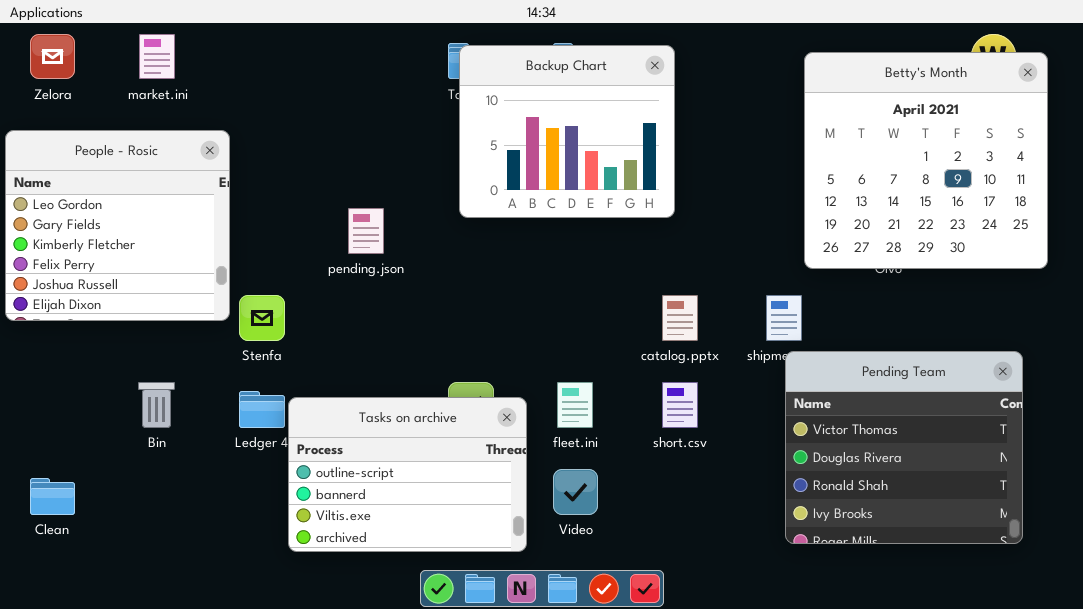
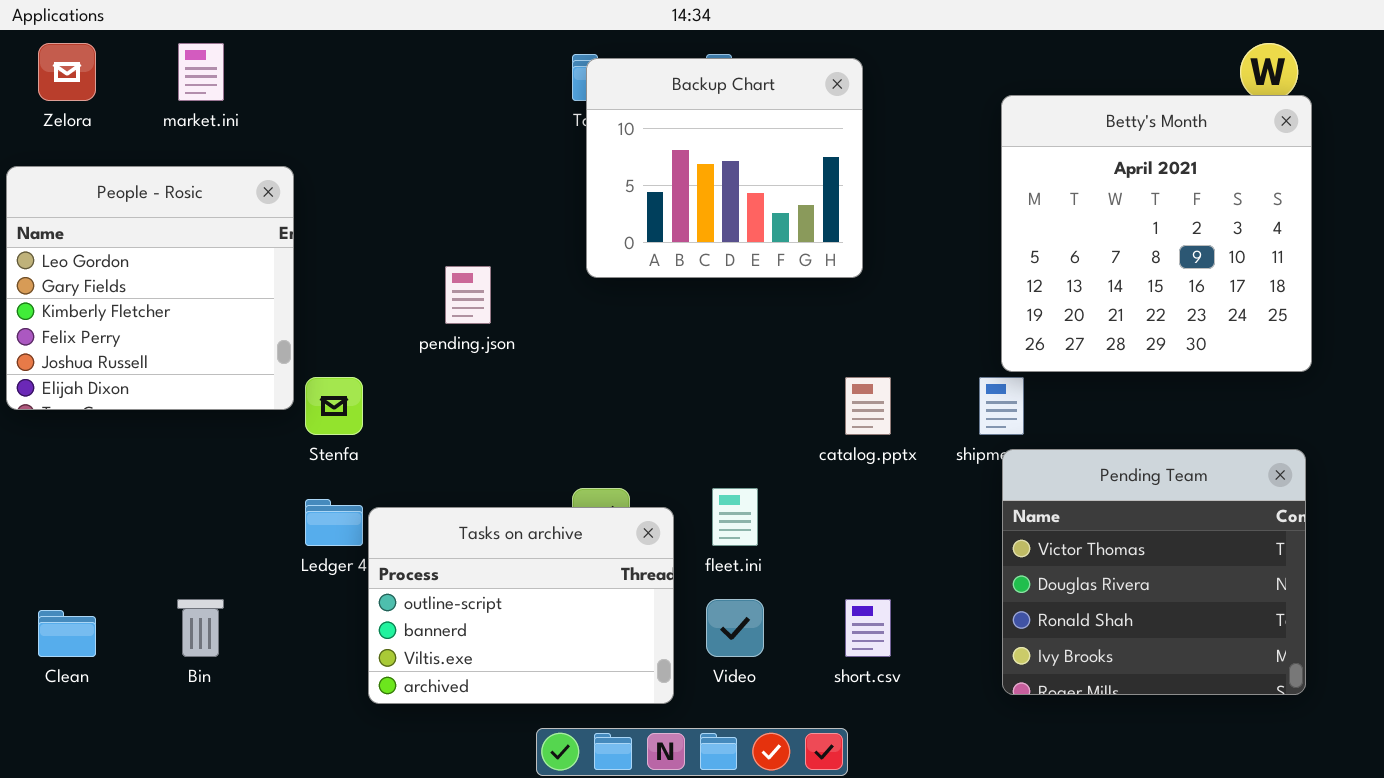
Betty's Month: [804,52,1048,269] -> [1001,95,1312,372], moved
Bin: [138,382,175,428] -> [177,599,224,657], moved
short.csv: [662,382,698,428] -> [845,599,891,657], moved

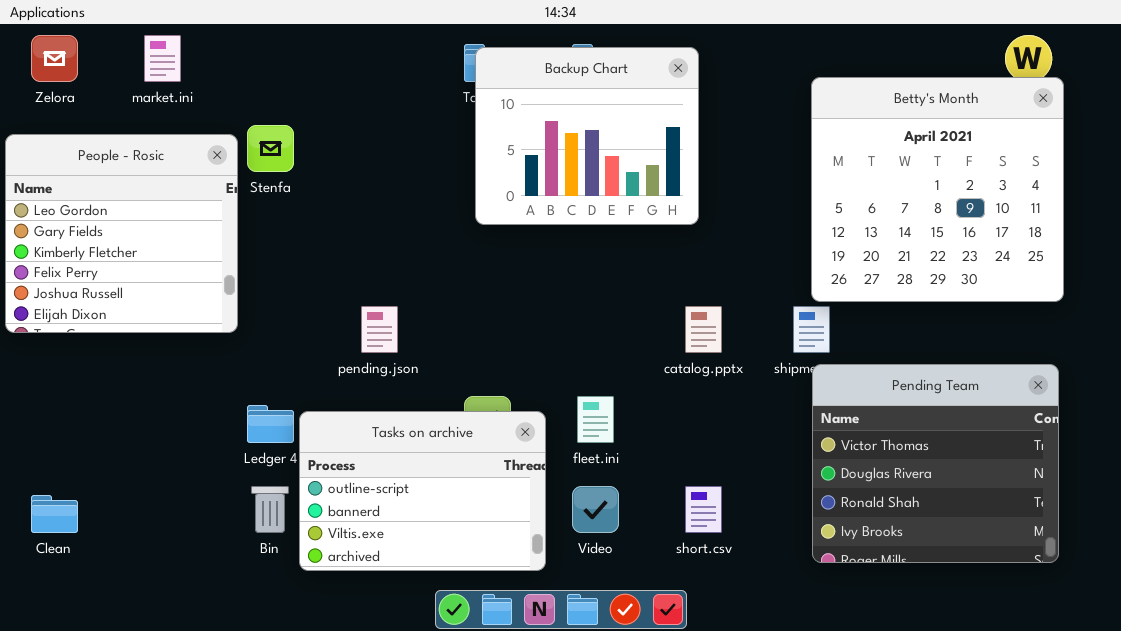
pending.json: [445,266,491,324] -> [361,306,398,353], moved
Stenfa: [305,377,363,435] -> [247,125,294,172], moved
Bin: [177,599,224,657] -> [251,486,289,533], moved

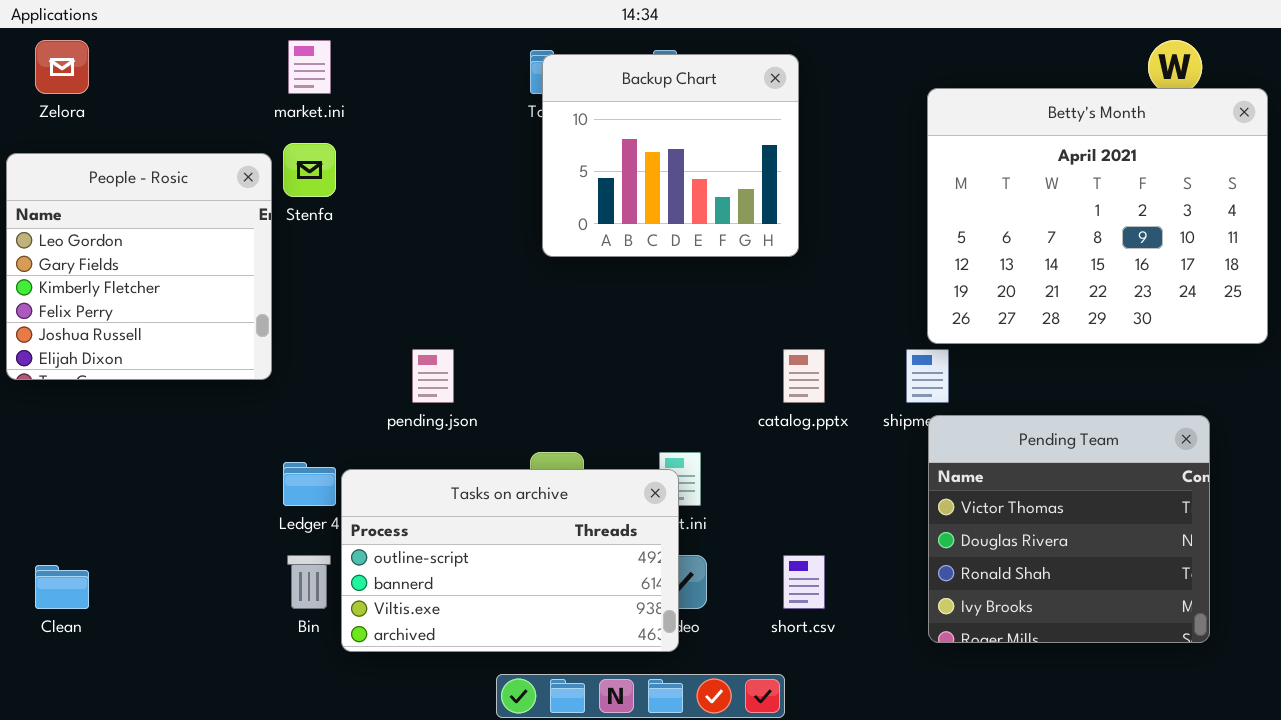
market.ini: [144,35,181,82] -> [288,40,331,94], moved
Betty's Month: [811,77,1064,302] -> [927,88,1268,344], resized
Tasks on archive: [299,411,546,571] -> [341,469,679,652], resized

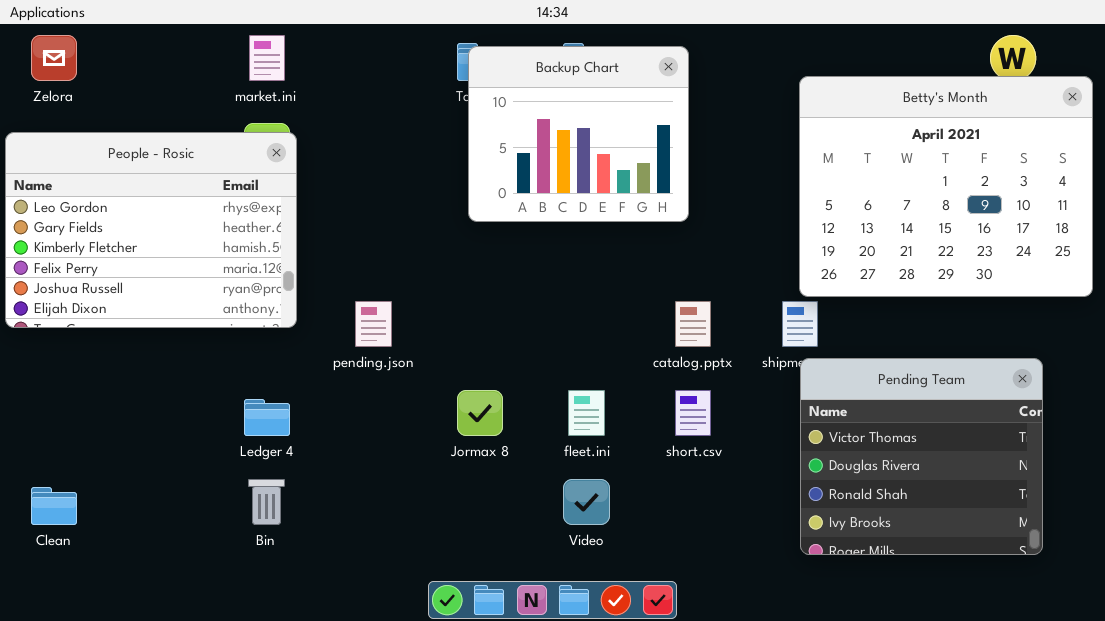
People - Rosic: [6,153,272,380] -> [5,132,297,328], resized
Tasks on archive: [341,469,679,652] -> none, closed
short.csv: [783,555,825,609] -> [675,390,711,436], moved

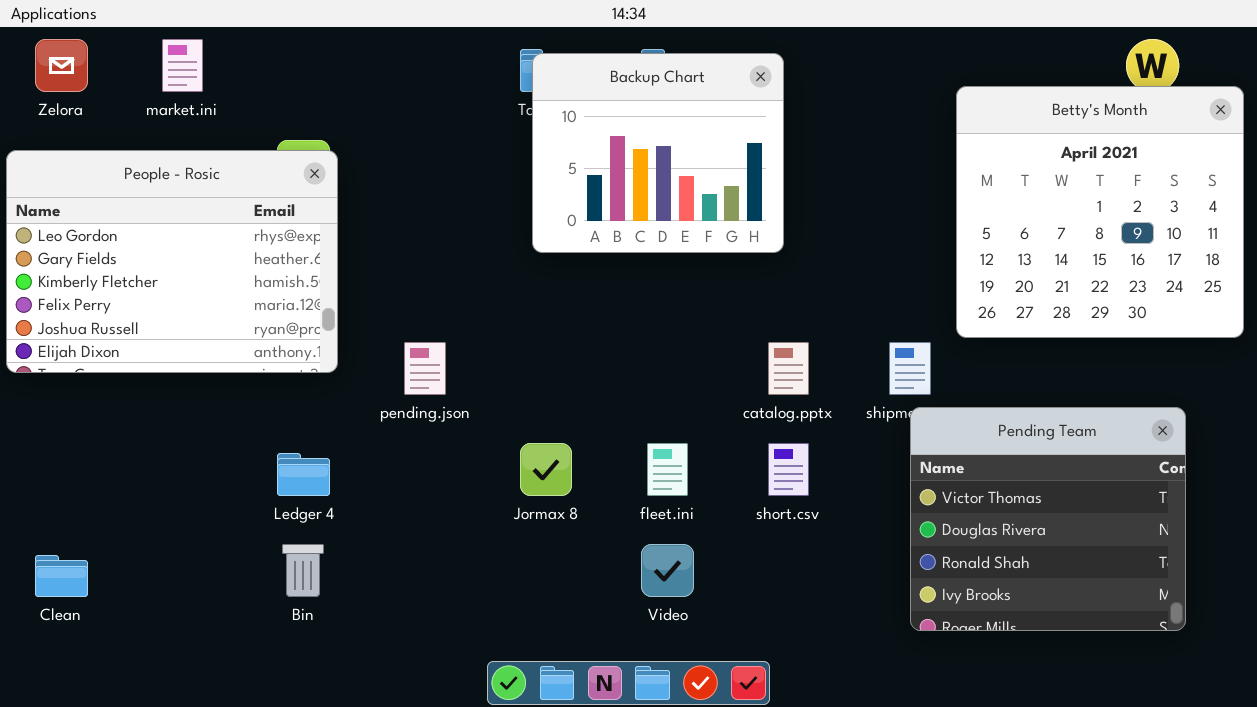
market.ini: [249,35,285,81] -> [162,39,203,92], moved
Betty's Month: [799,76,1093,297] -> [956,86,1244,338], resized

